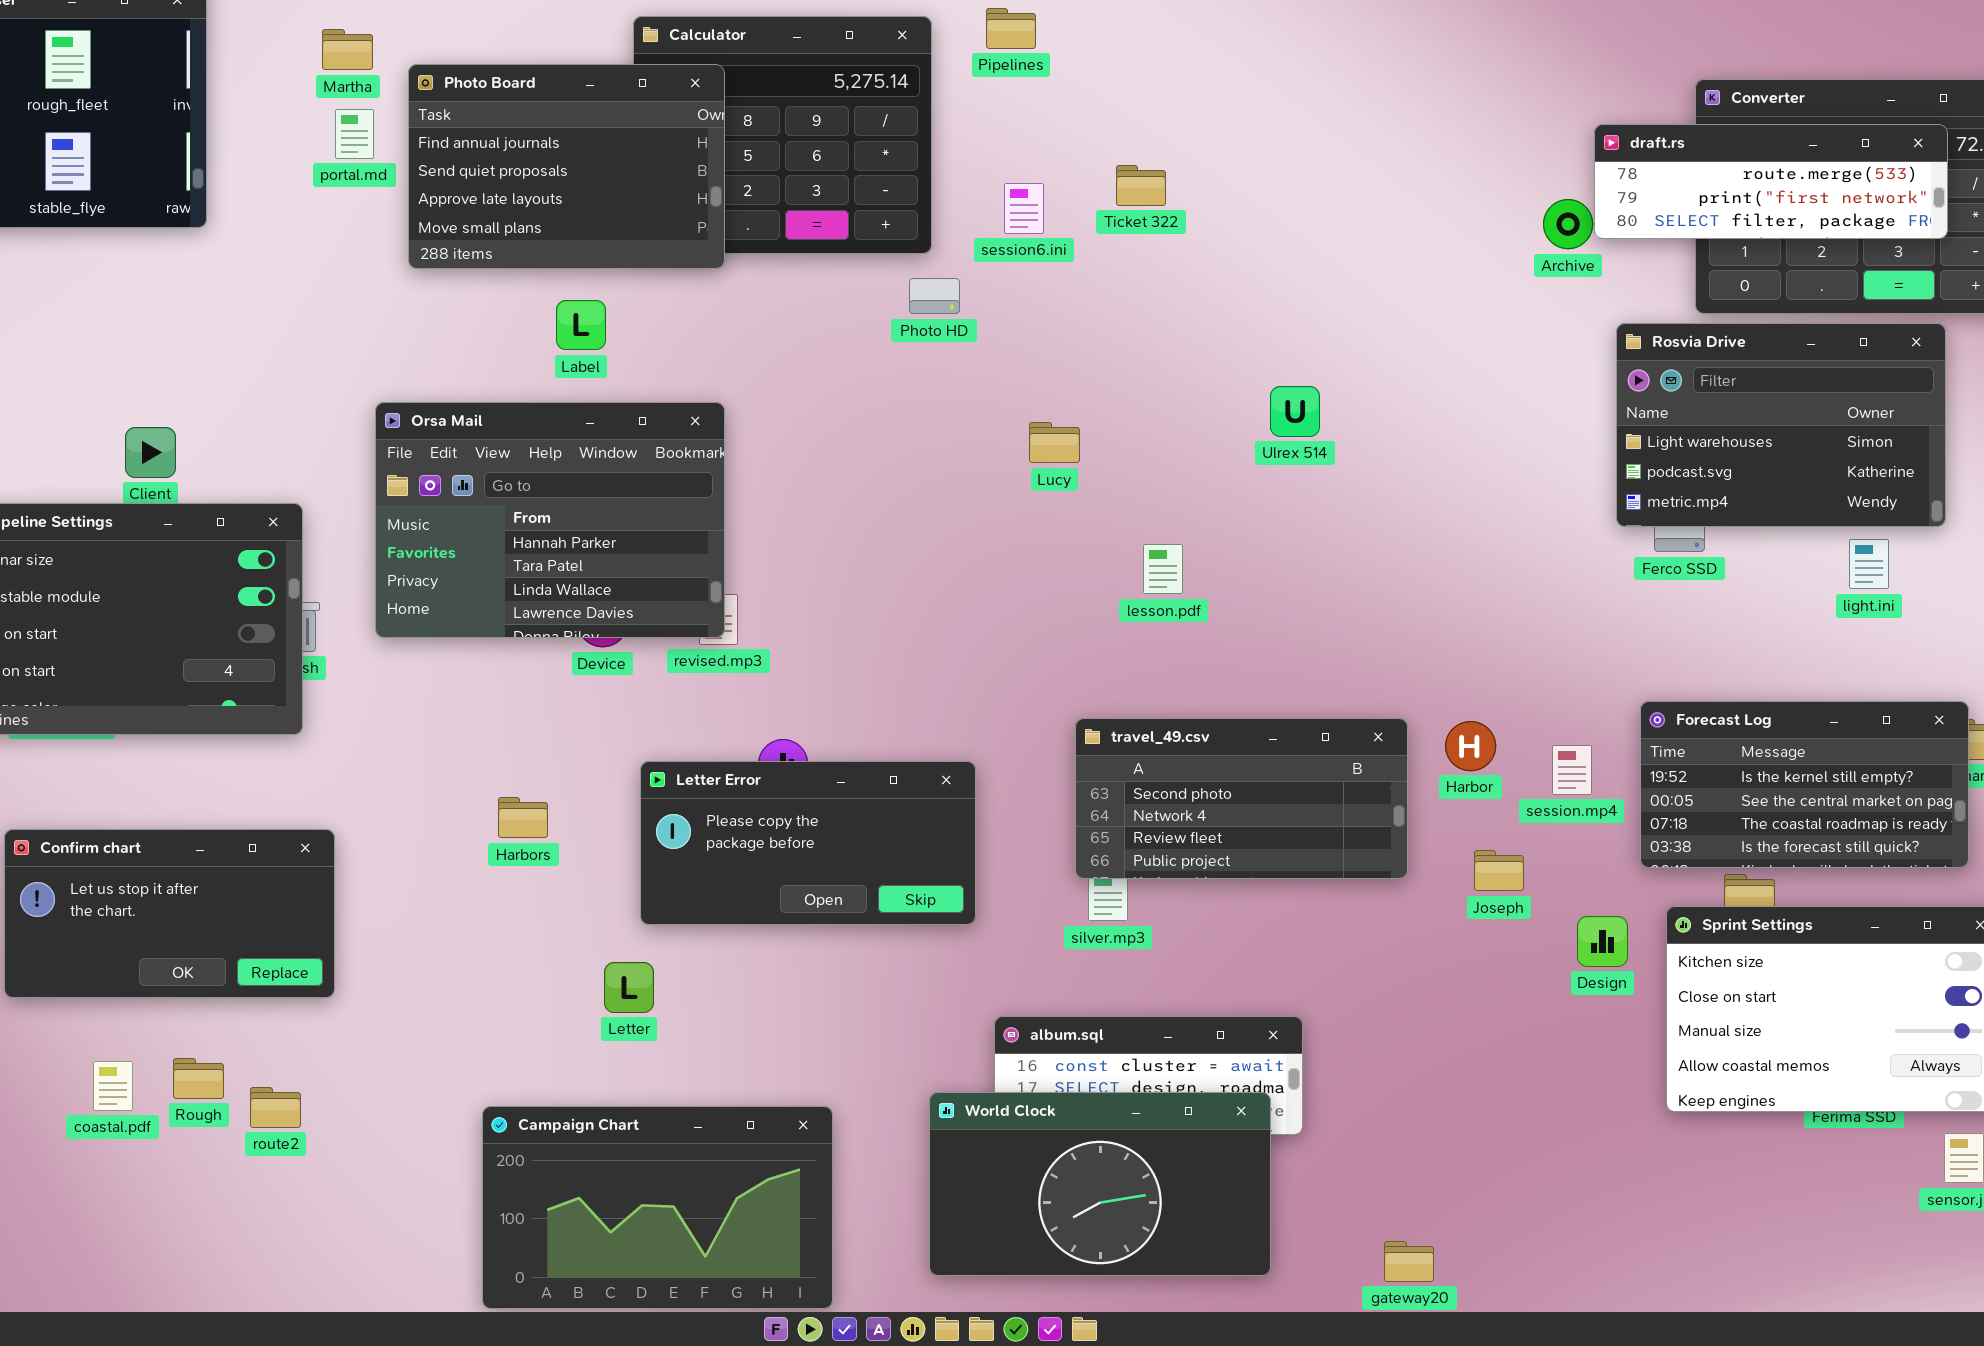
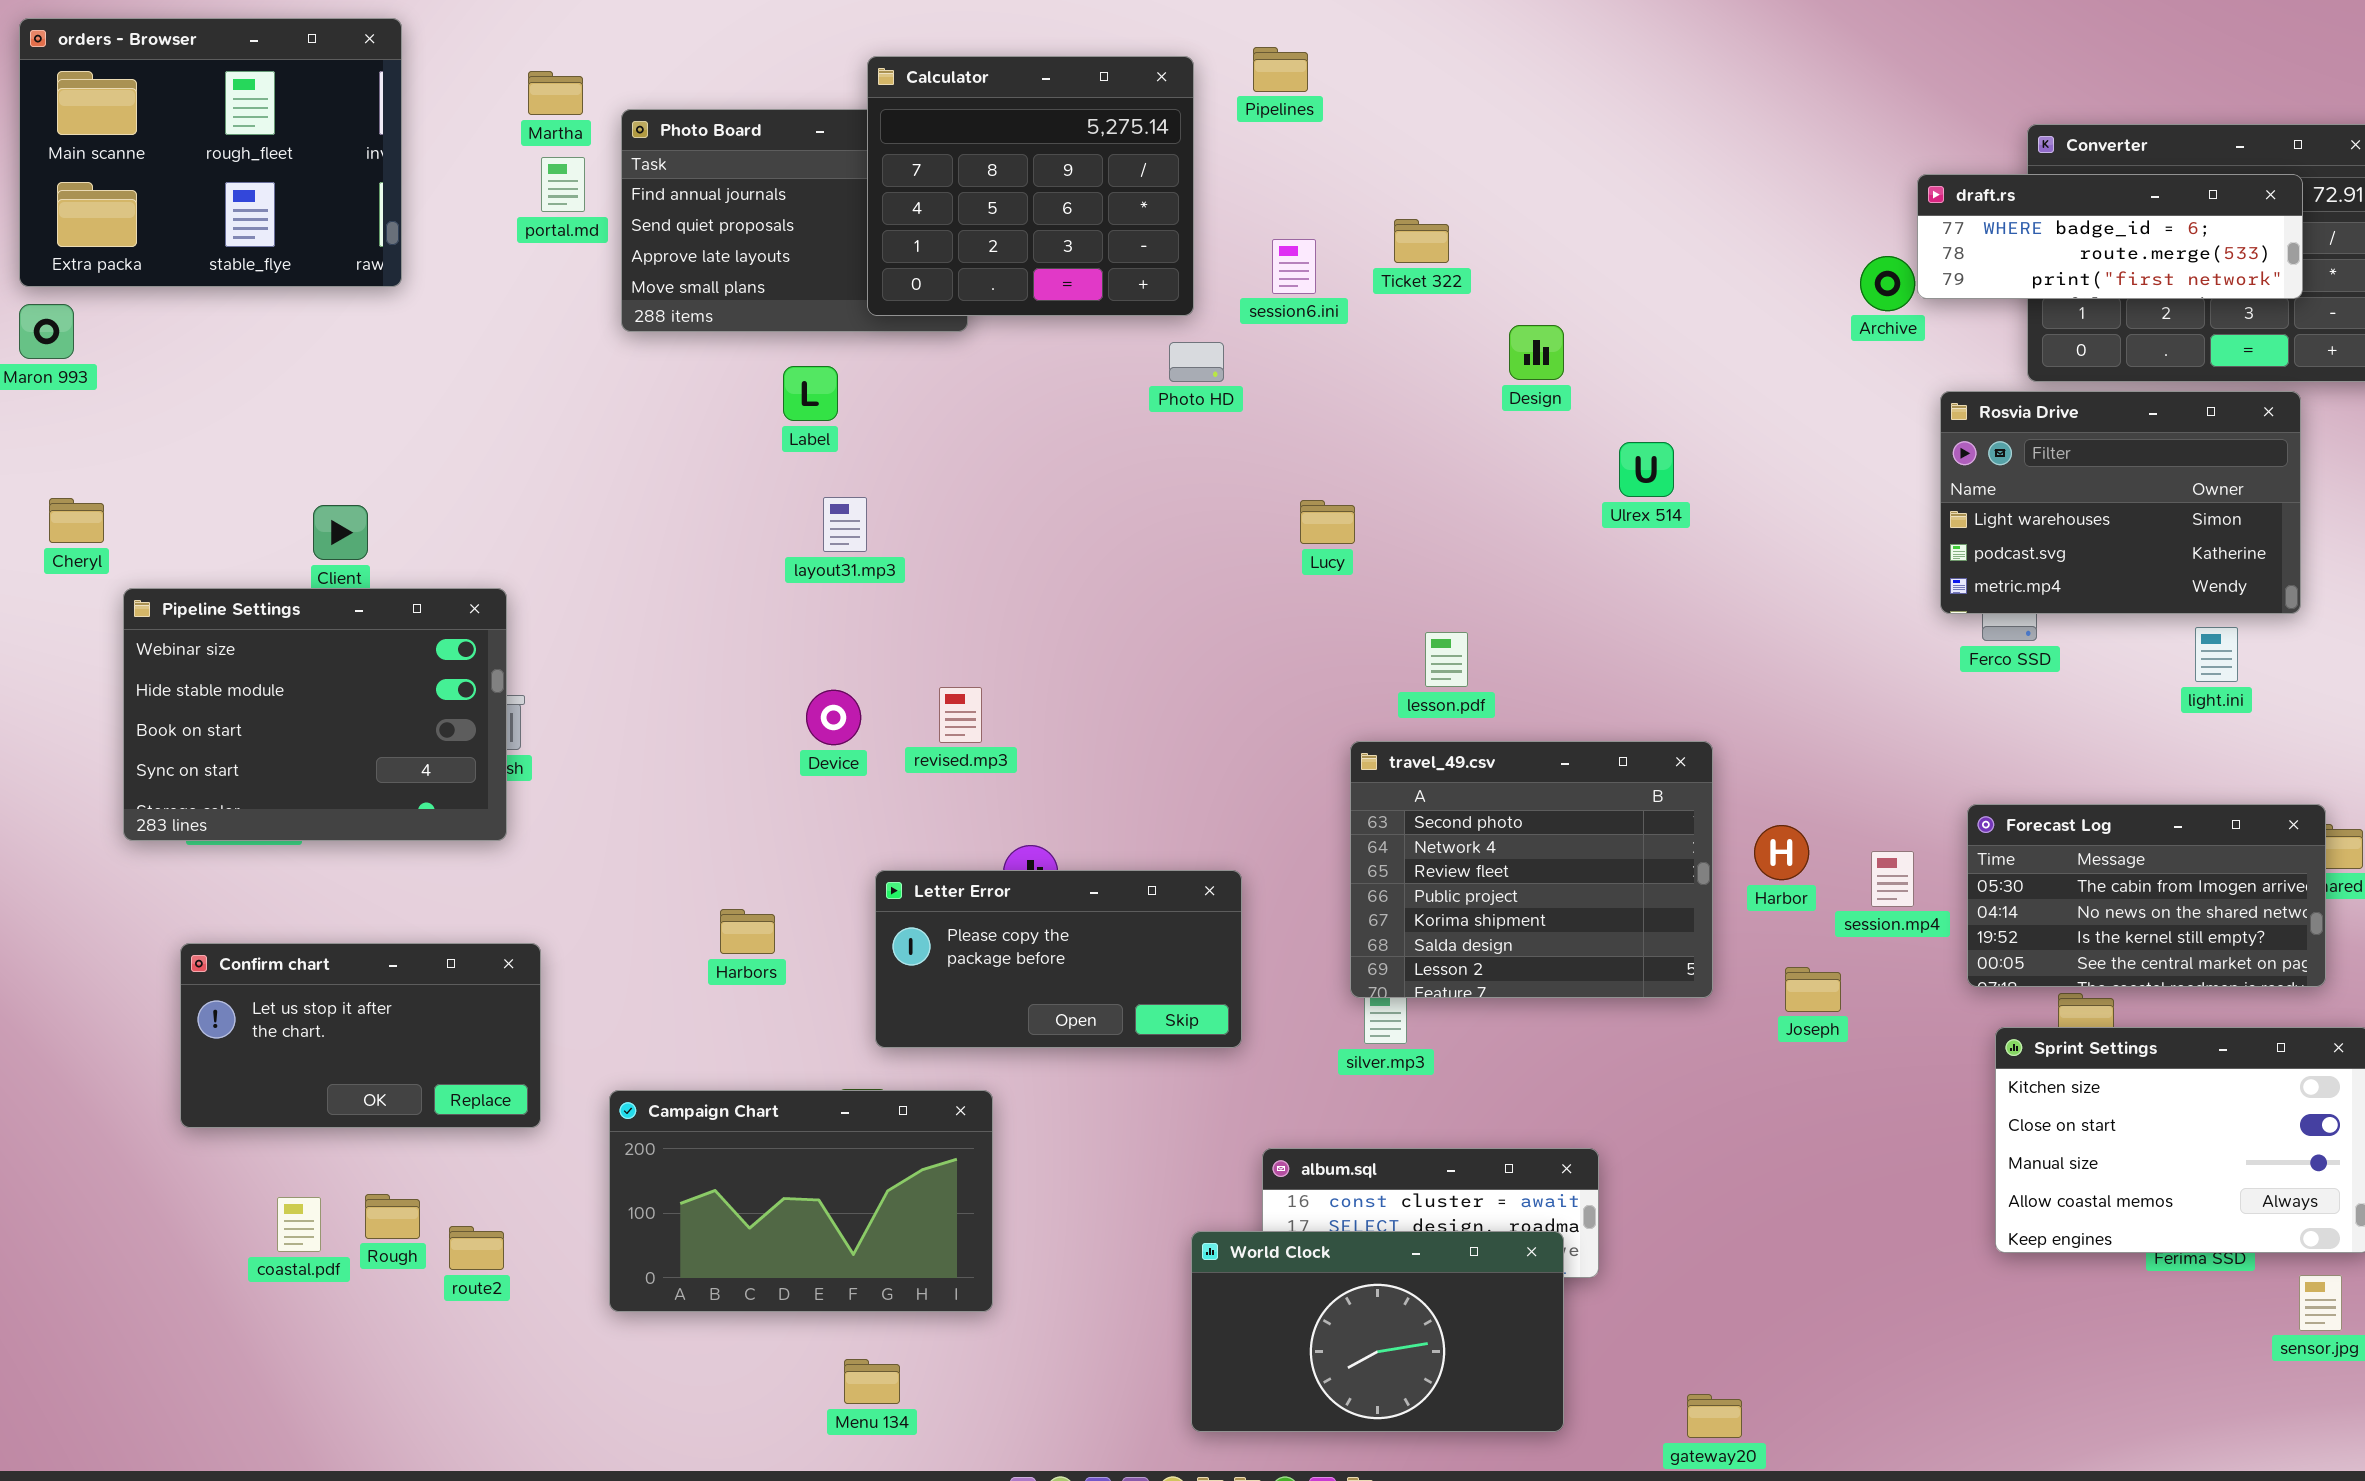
Calculator: [633,16,932,254] -> [867,56,1194,316], raised
draft.rs: [1594,124,1948,239] -> [1917,174,2303,299], scrolled up 1 row
Ulrex 514: [1270,386,1320,437] -> [1619,442,1674,497], moved
Orsa Mail: [375,402,725,638] -> none, closed
Forecast Log: [1640,701,1969,868] -> [1967,804,2326,987], scrolled up 2 rows
travel_49.csv: [1075,718,1408,879] -> [1350,741,1713,998], resized
Design: [1577,916,1628,967] -> [1509,325,1564,380], moved
Campaign Chart: [482,1106,833,1309] -> [609,1090,993,1312], moved

